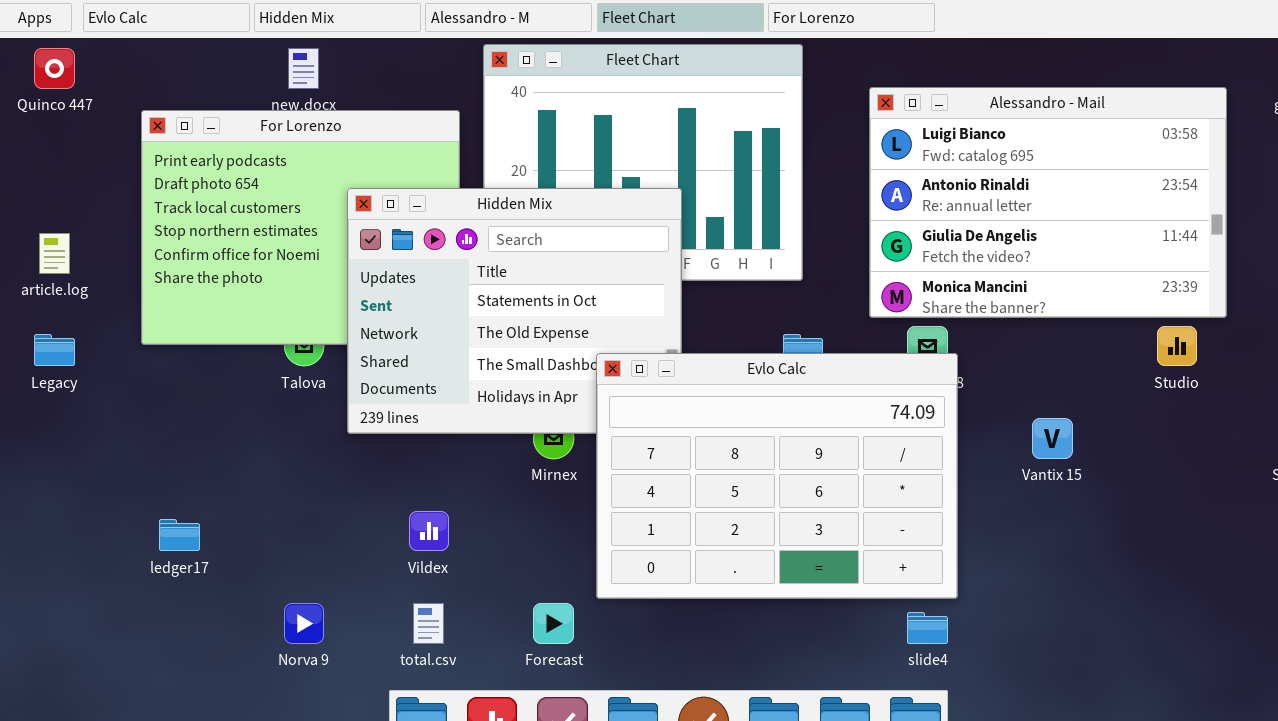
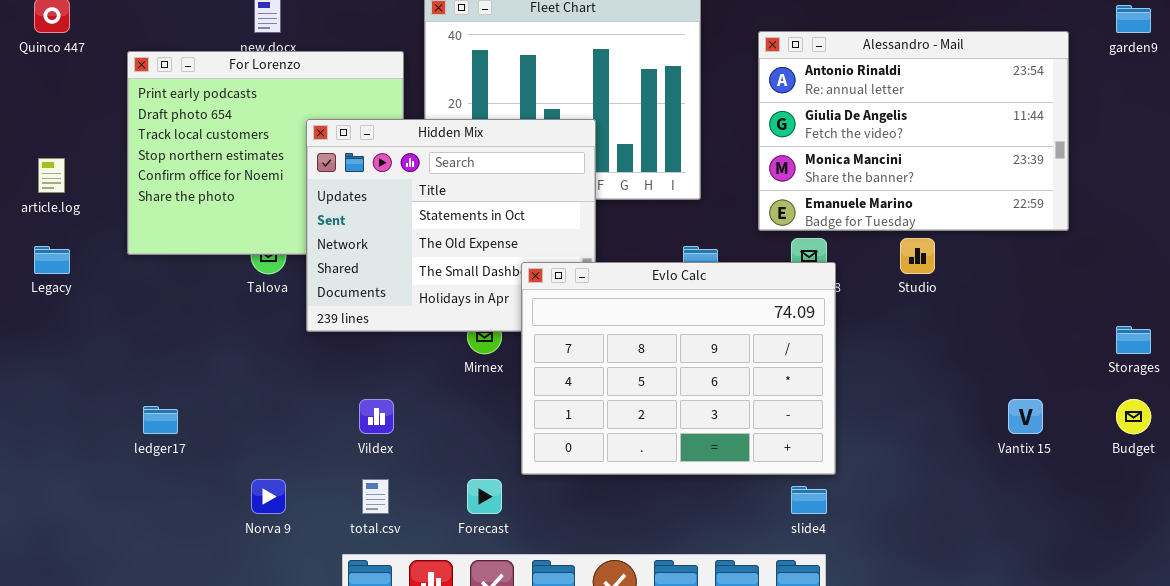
Alessandro - Mail: [869,87,1227,318] -> [758,31,1069,231], scrolled down 1 row
Studio: [1157,326,1197,366] -> [900,238,935,274], moved
Vantix 15: [1032,418,1073,459] -> [1008,399,1043,434], moved

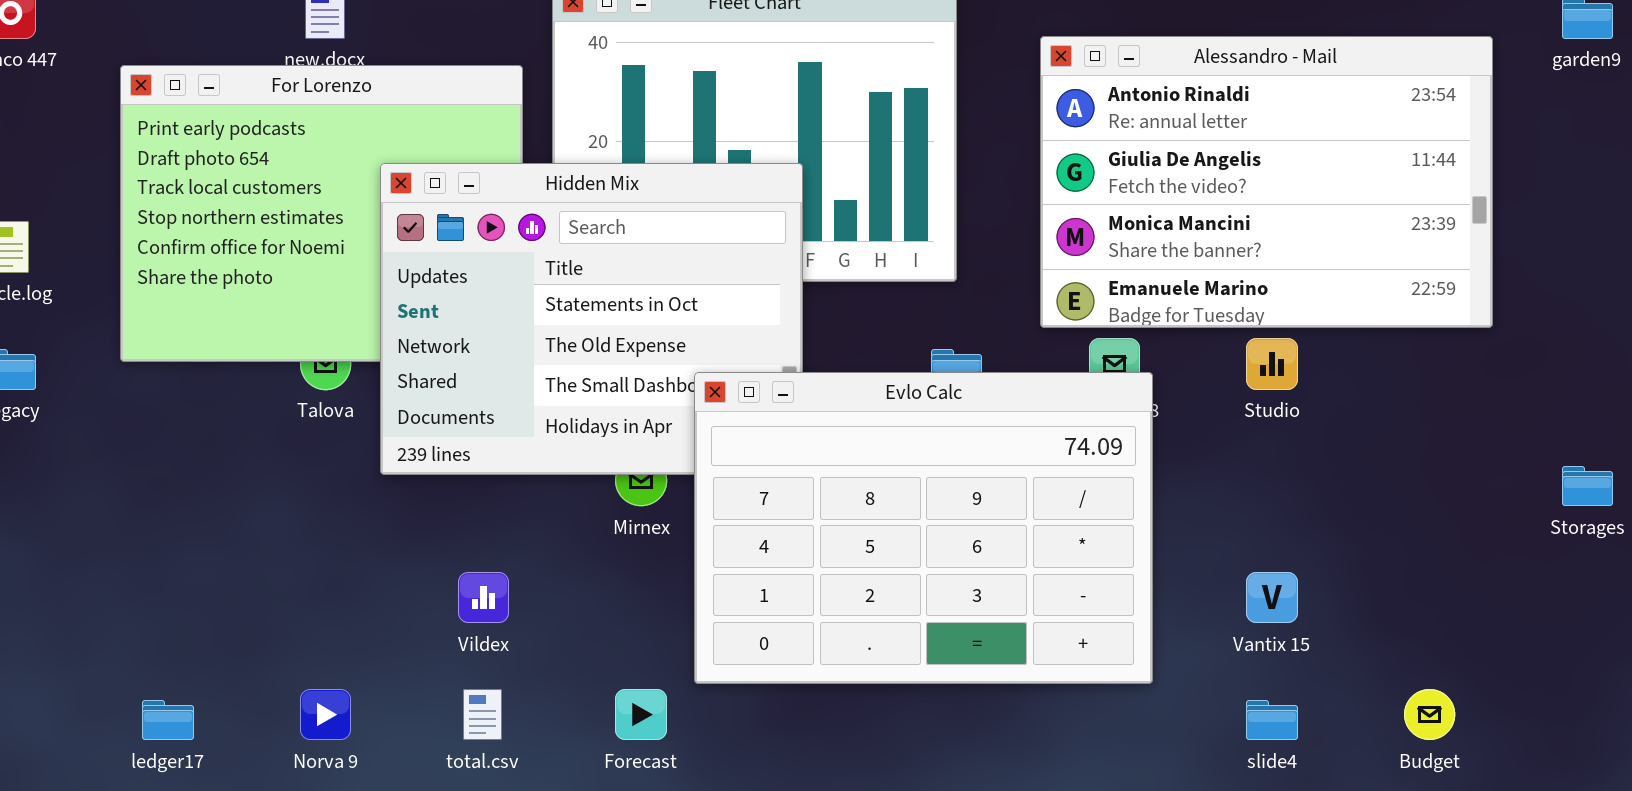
Vantix 15: [1008,399,1043,434] -> [1246,572,1298,623], moved
Budget: [1116,399,1151,434] -> [1404,689,1455,740], moved
ledger17: [143,406,178,434] -> [142,700,194,740], moved
slide4: [791,486,827,514] -> [1246,700,1298,740], moved

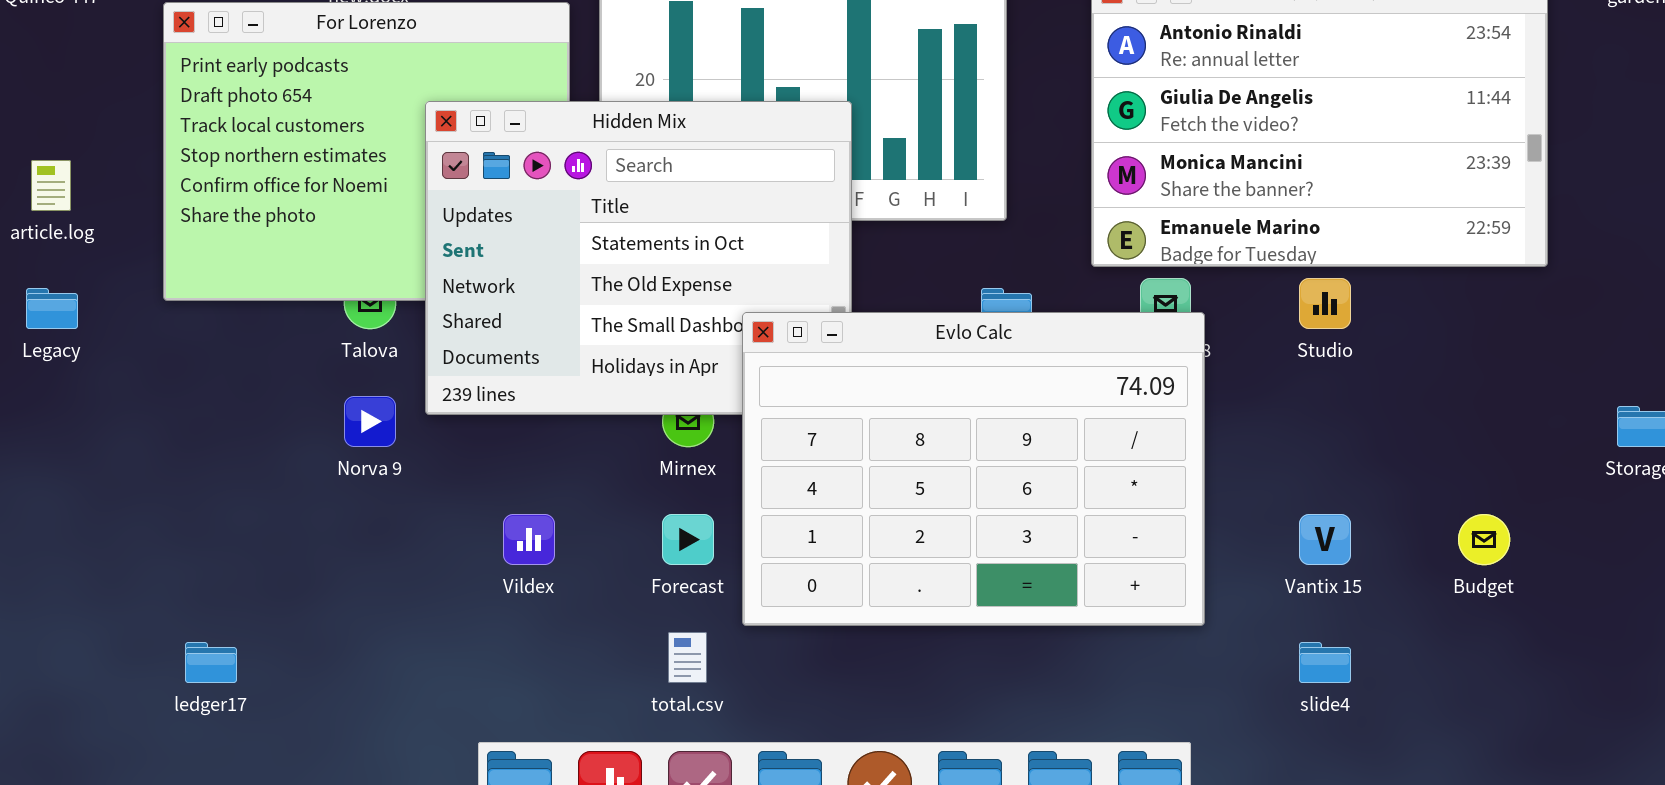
Norva 9: [300,689,351,740] -> [344,396,396,447], moved
total.csv: [463,689,502,740] -> [668,632,707,683], moved
Forecast: [615,689,667,740] -> [662,514,714,565], moved
Budget: [1404,689,1455,740] -> [1458,514,1510,565], moved

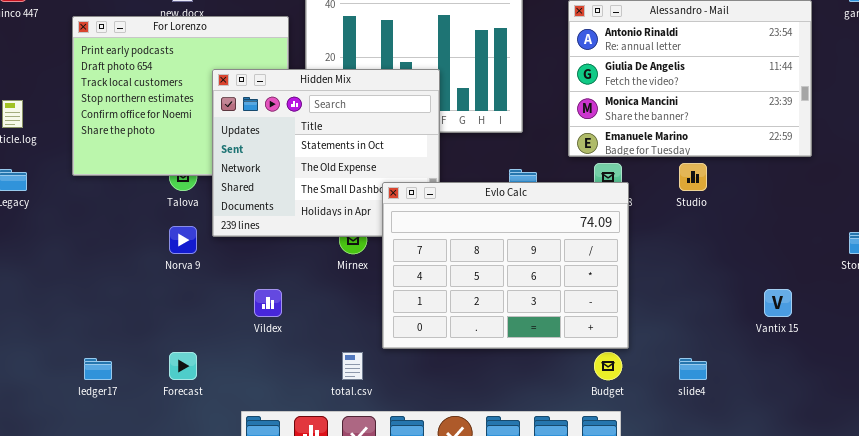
Forecast: [662,514,714,565] -> [169,352,197,380], moved
Vantix 15: [1299,514,1351,565] -> [764,289,792,317], moved
Budget: [1458,514,1510,565] -> [594,352,622,380], moved

